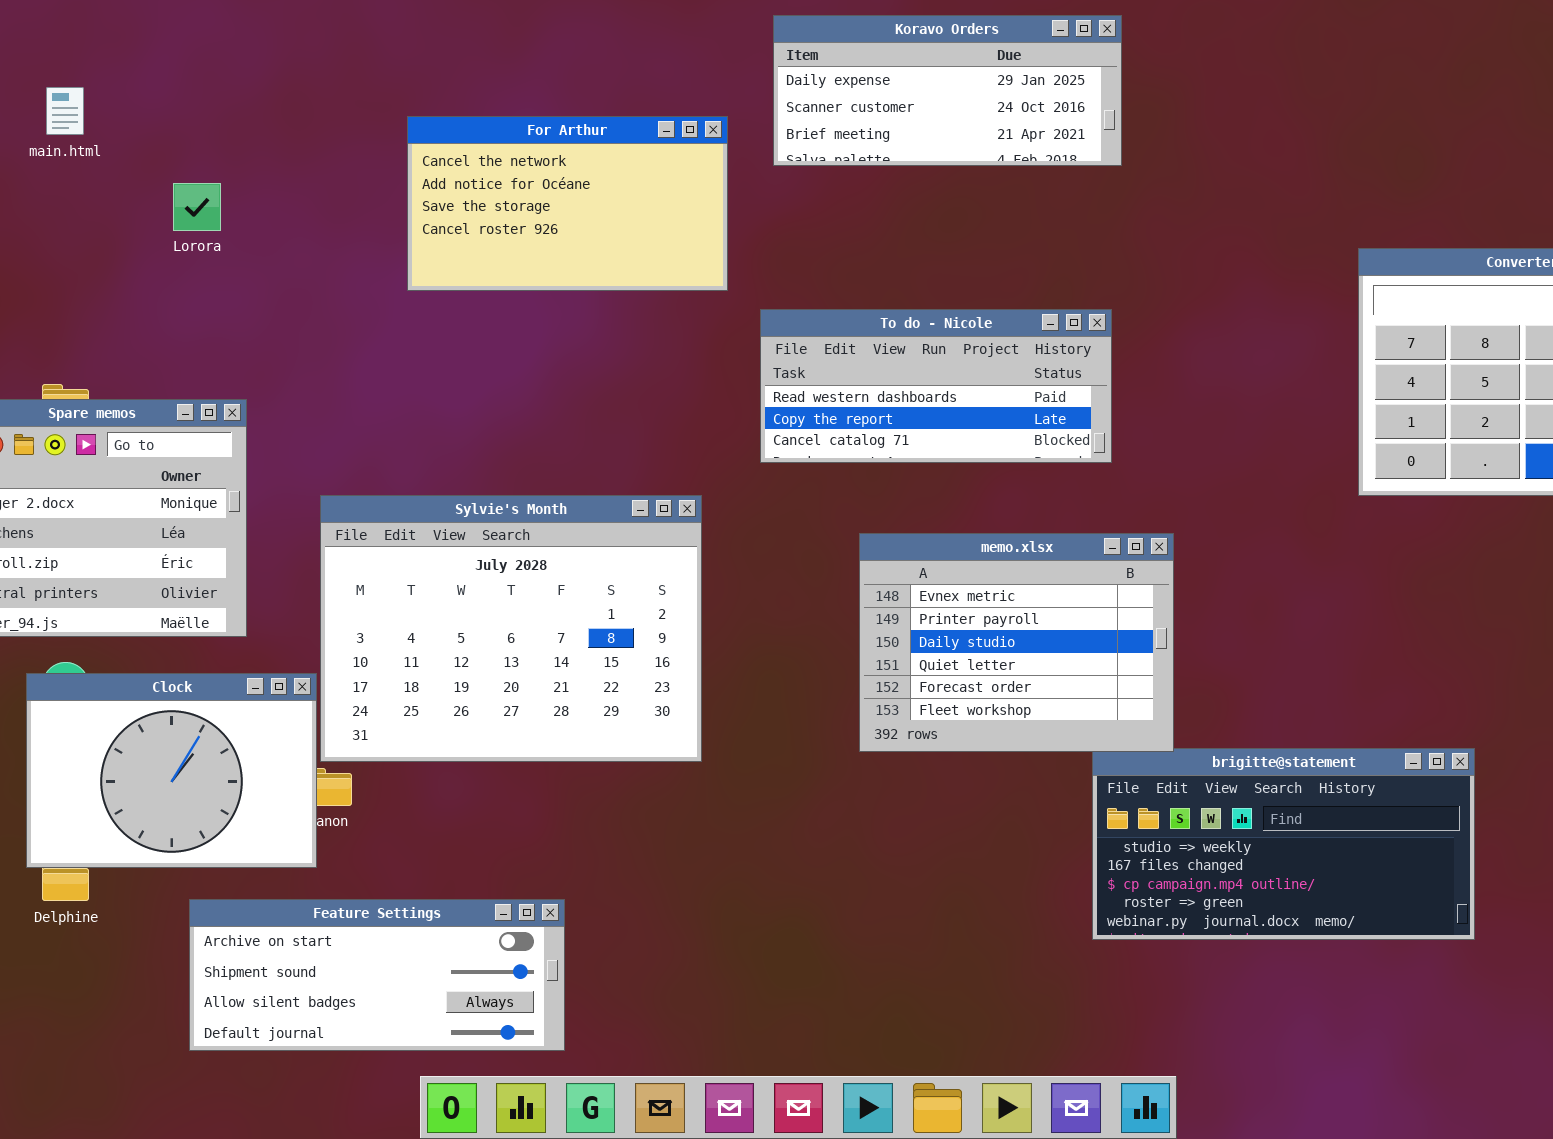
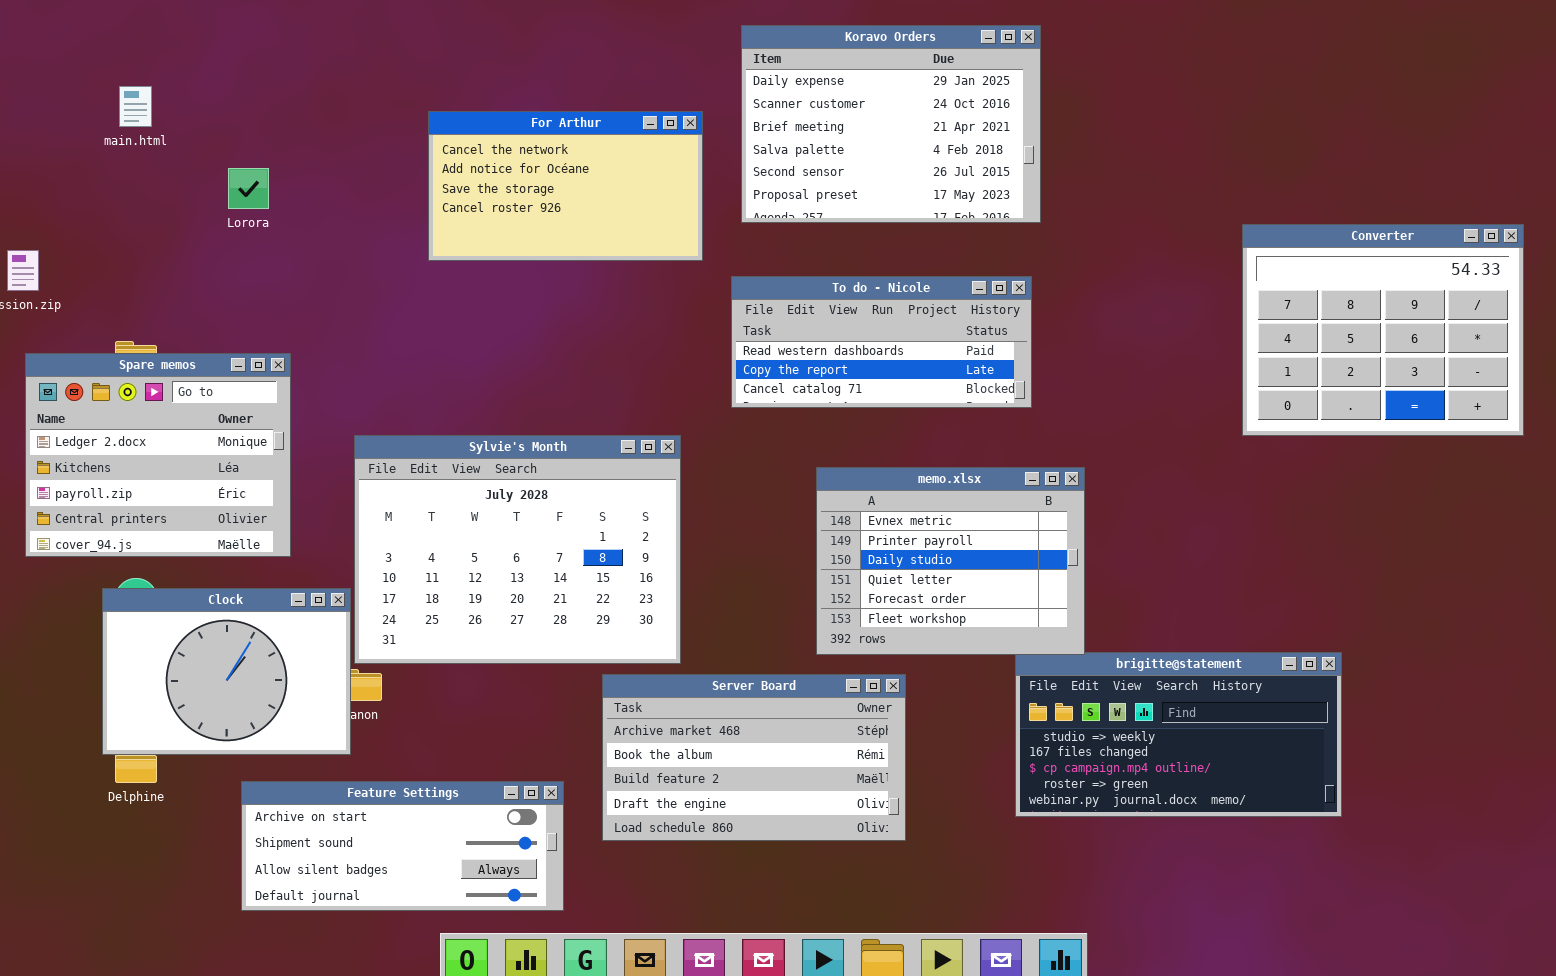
Koravo Orders: [773,15,1122,166] -> [741,25,1041,223], resized
Server Board: none -> [602,674,906,841], opened

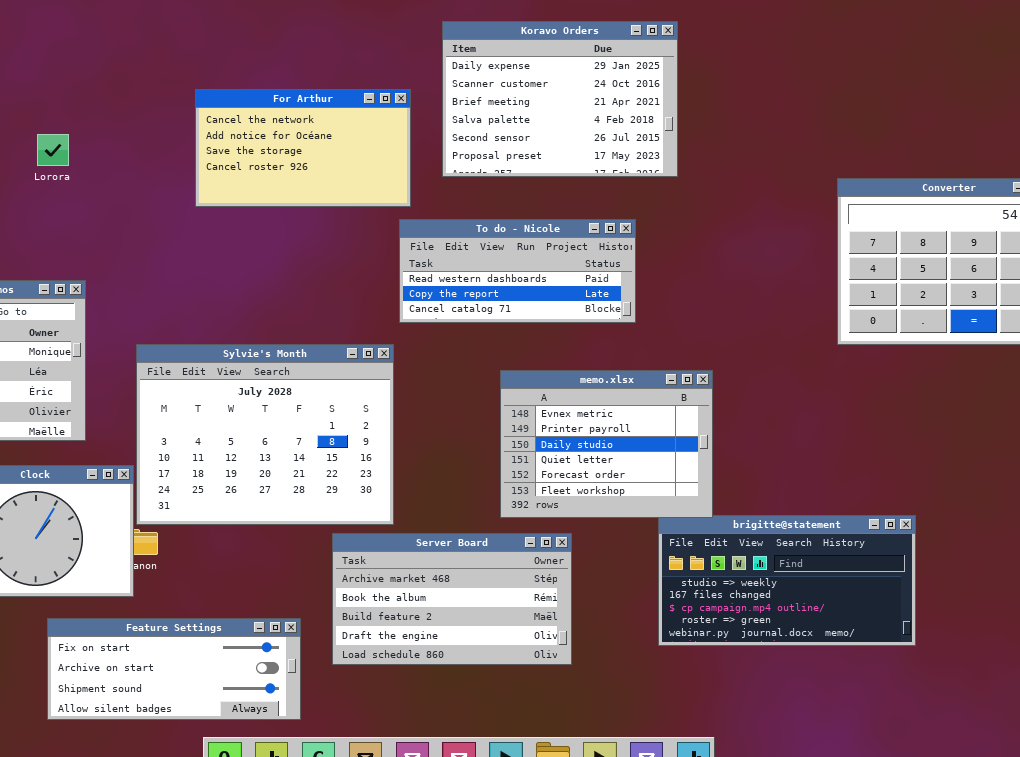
To do - Nicole: [731,276,1032,408] -> [399,219,636,323], moved
Feature Settings: [241,781,564,911] -> [47,618,301,720], scrolled up 1 row

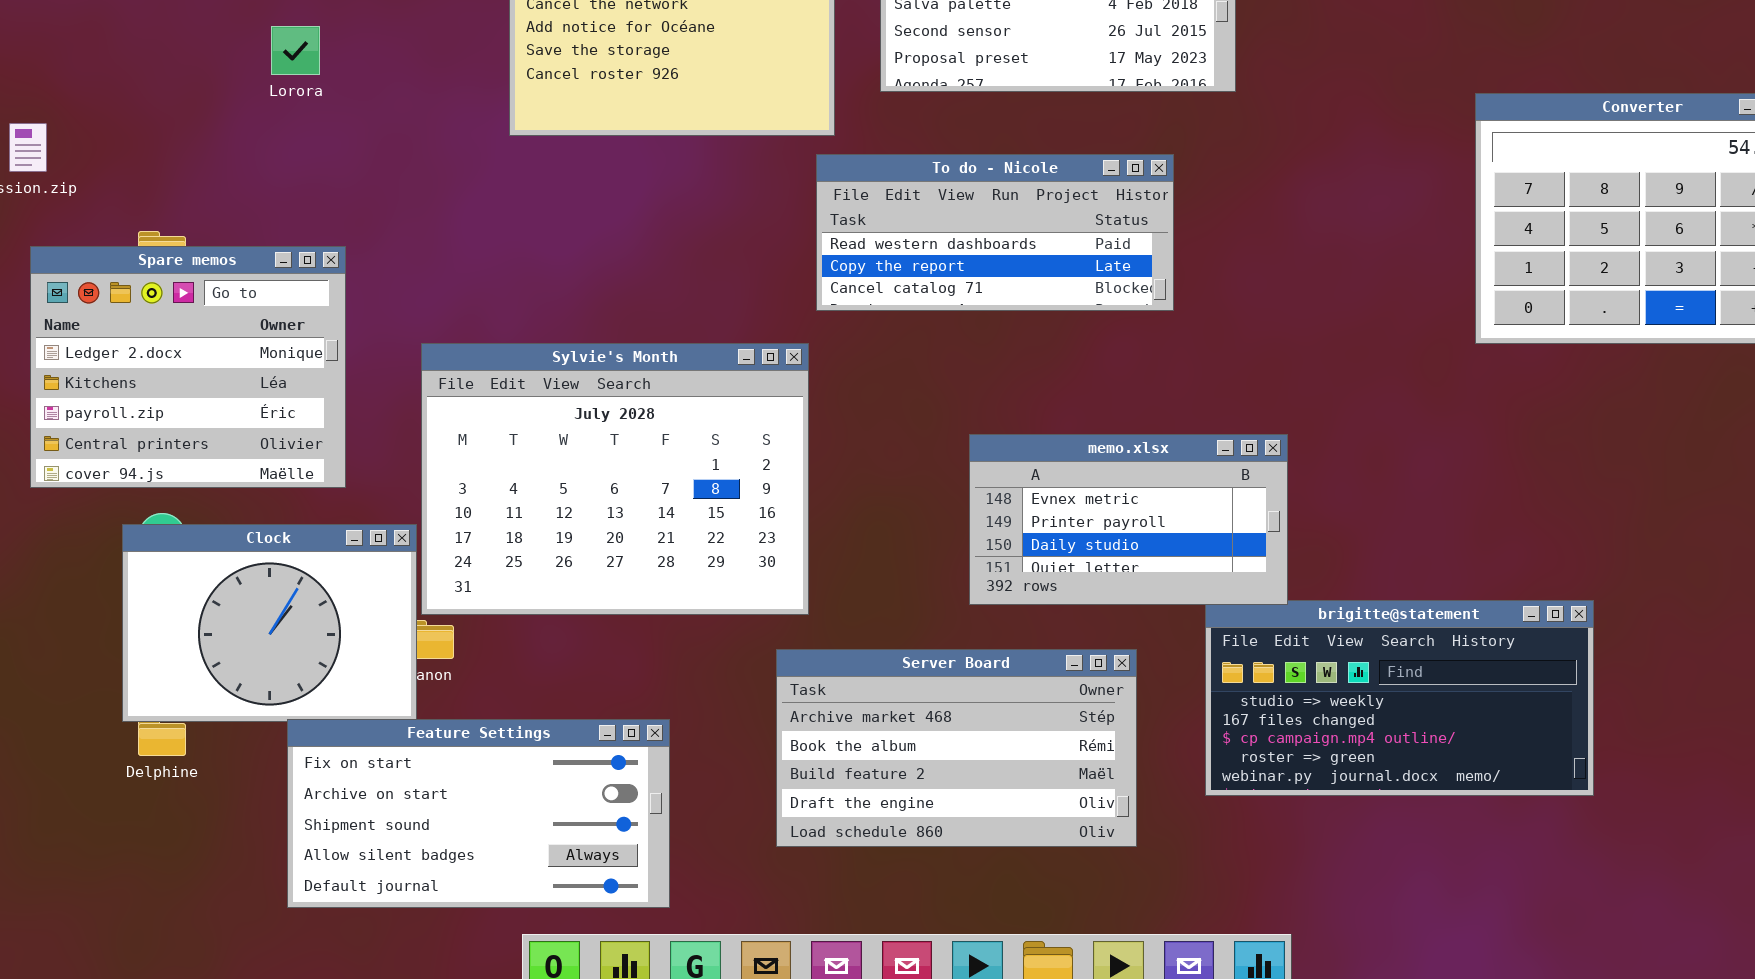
memo.xlsx: [500,370,713,518] -> [969,434,1288,605], resized
Server Board: [332,533,572,665] -> [776,649,1137,847], moved
Feature Settings: [47,618,301,720] -> [287,719,670,908], resized

